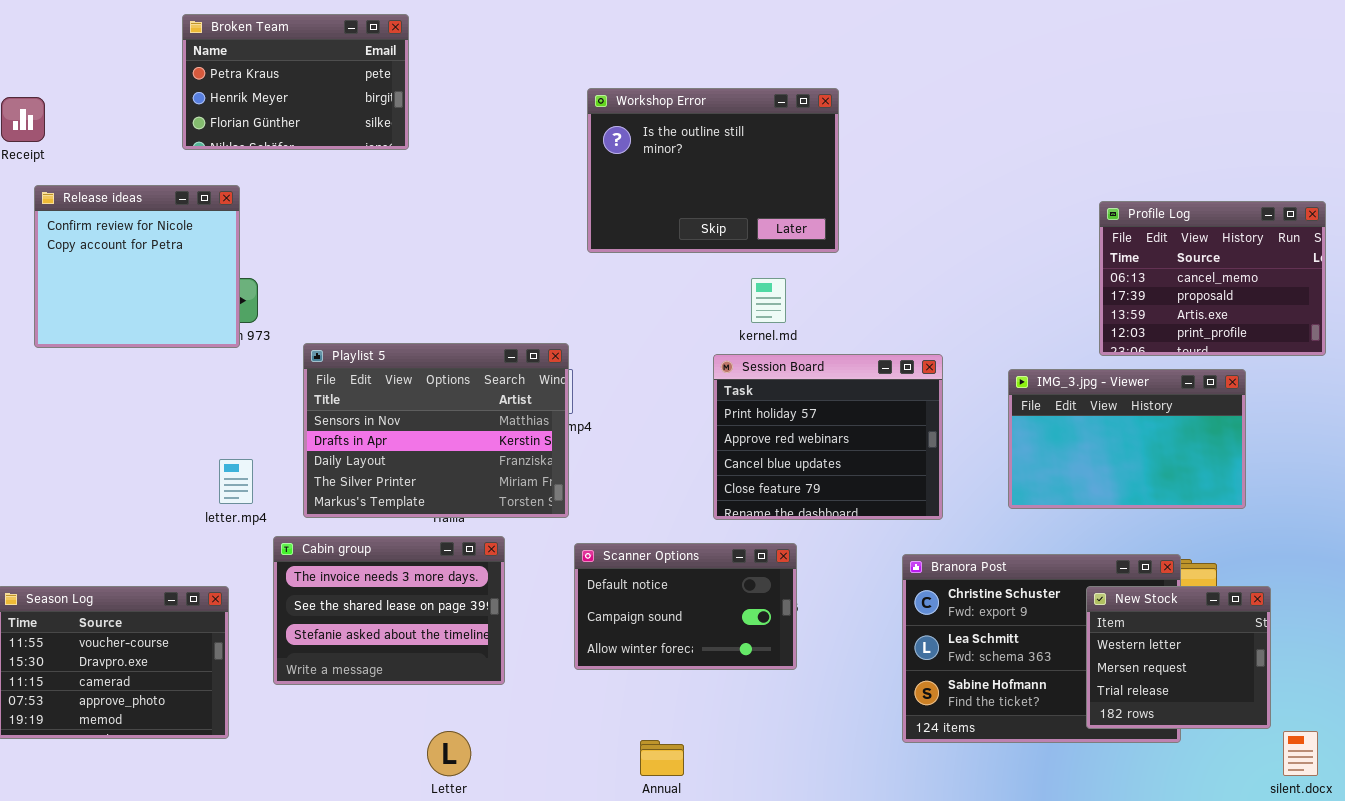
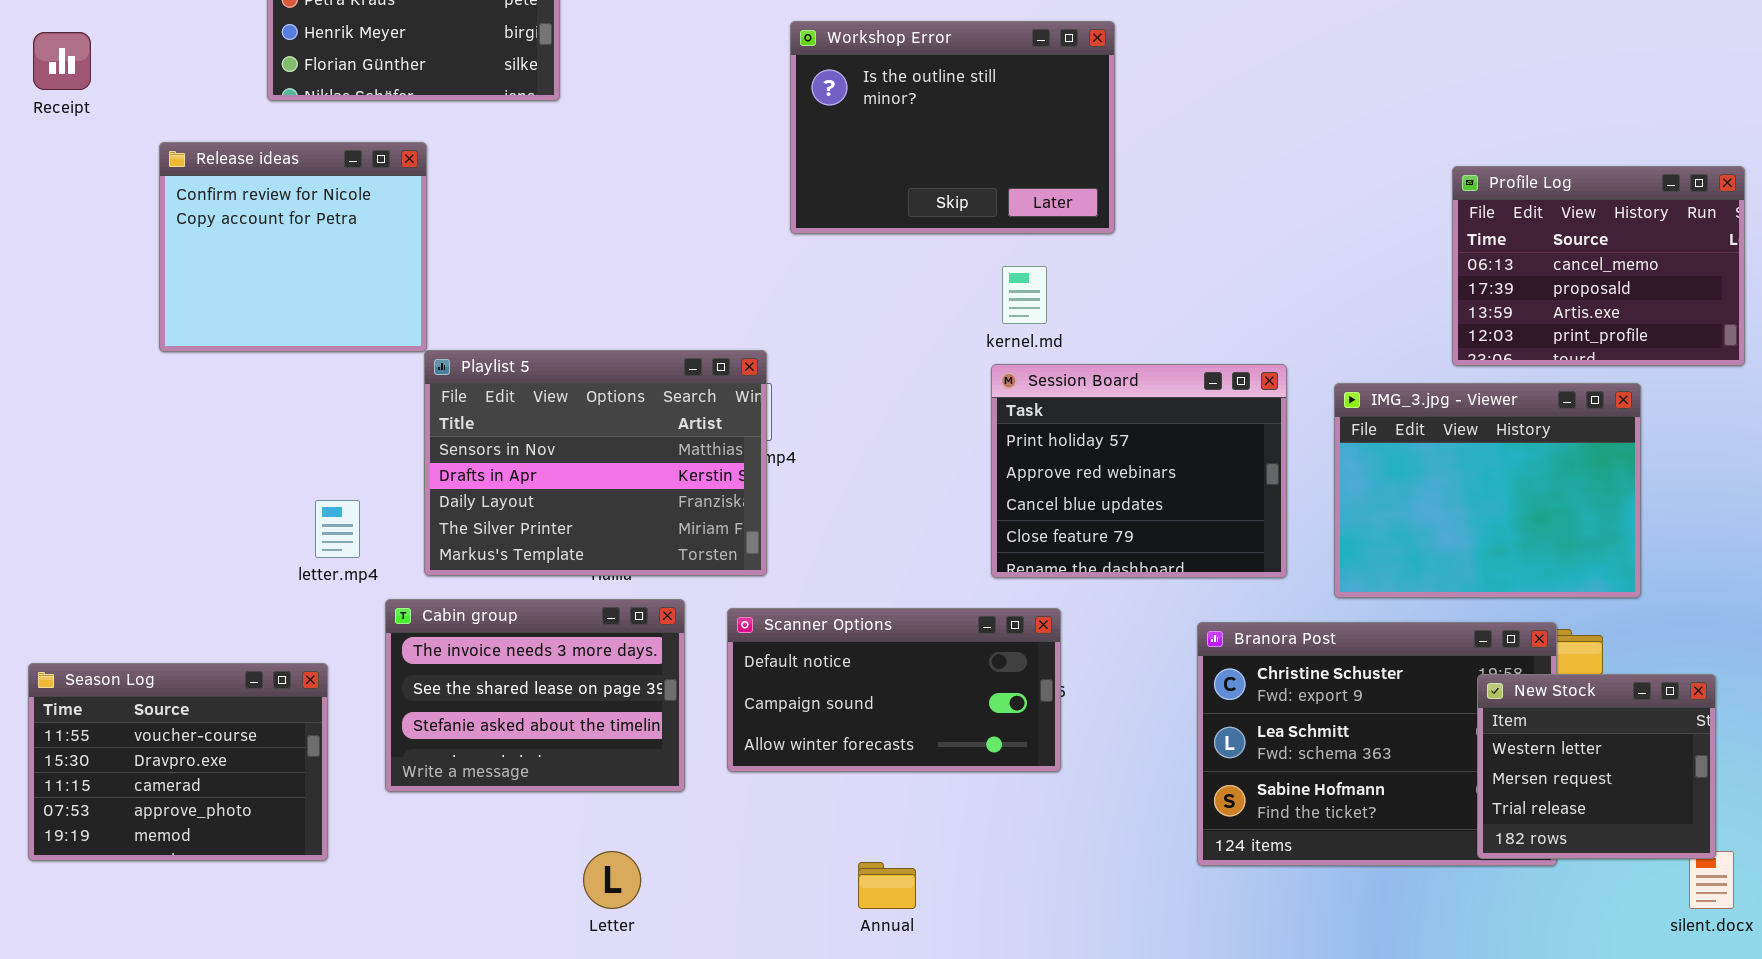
Release ideas: [34,185,240,348] -> [159,142,427,352], moved
Session Board: [713,354,943,520] -> [991,364,1287,578], moved
IMG_3.jpg - Viewer: [1008,369,1246,509] -> [1334,383,1641,598], resized
Scanner Options: [574,543,797,670] -> [727,608,1061,772], resized
New Stock: [1086,586,1271,729] -> [1477,674,1716,859], moved

